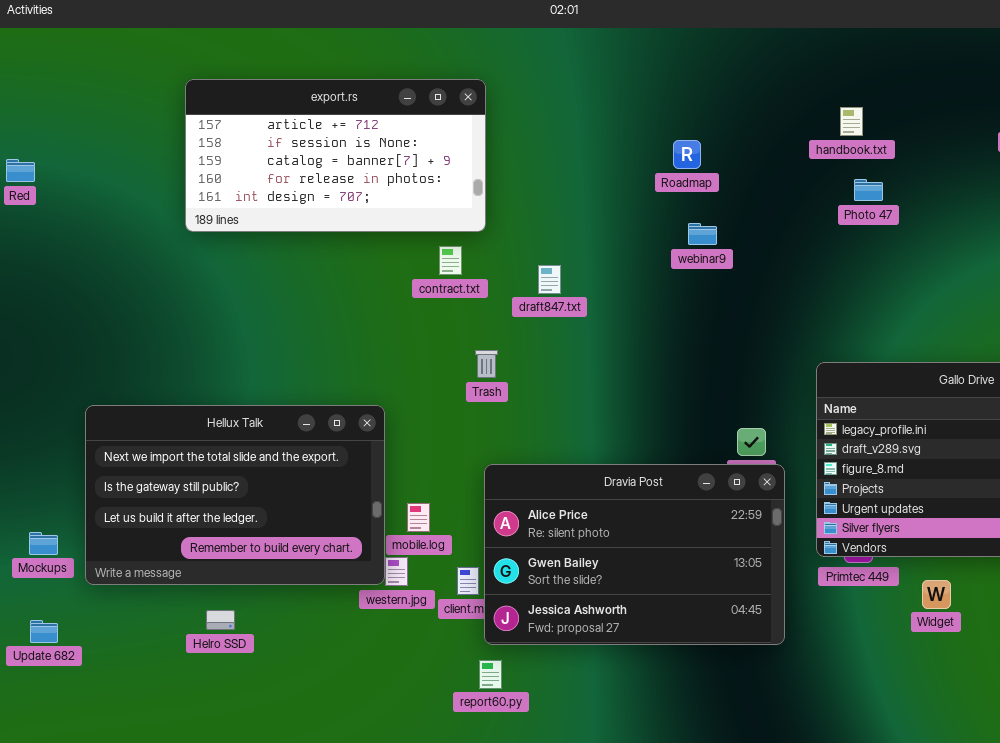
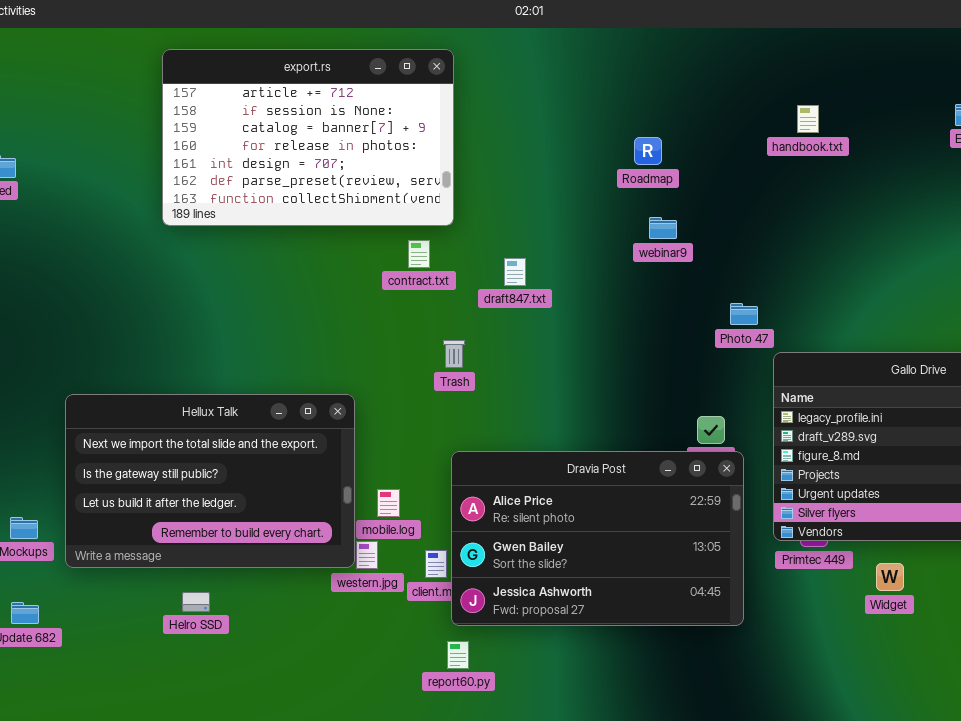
export.rs: [185,79,486,232] -> [162,49,454,226], resized
Photo 47: [854,179,883,201] -> [730,303,758,325], moved

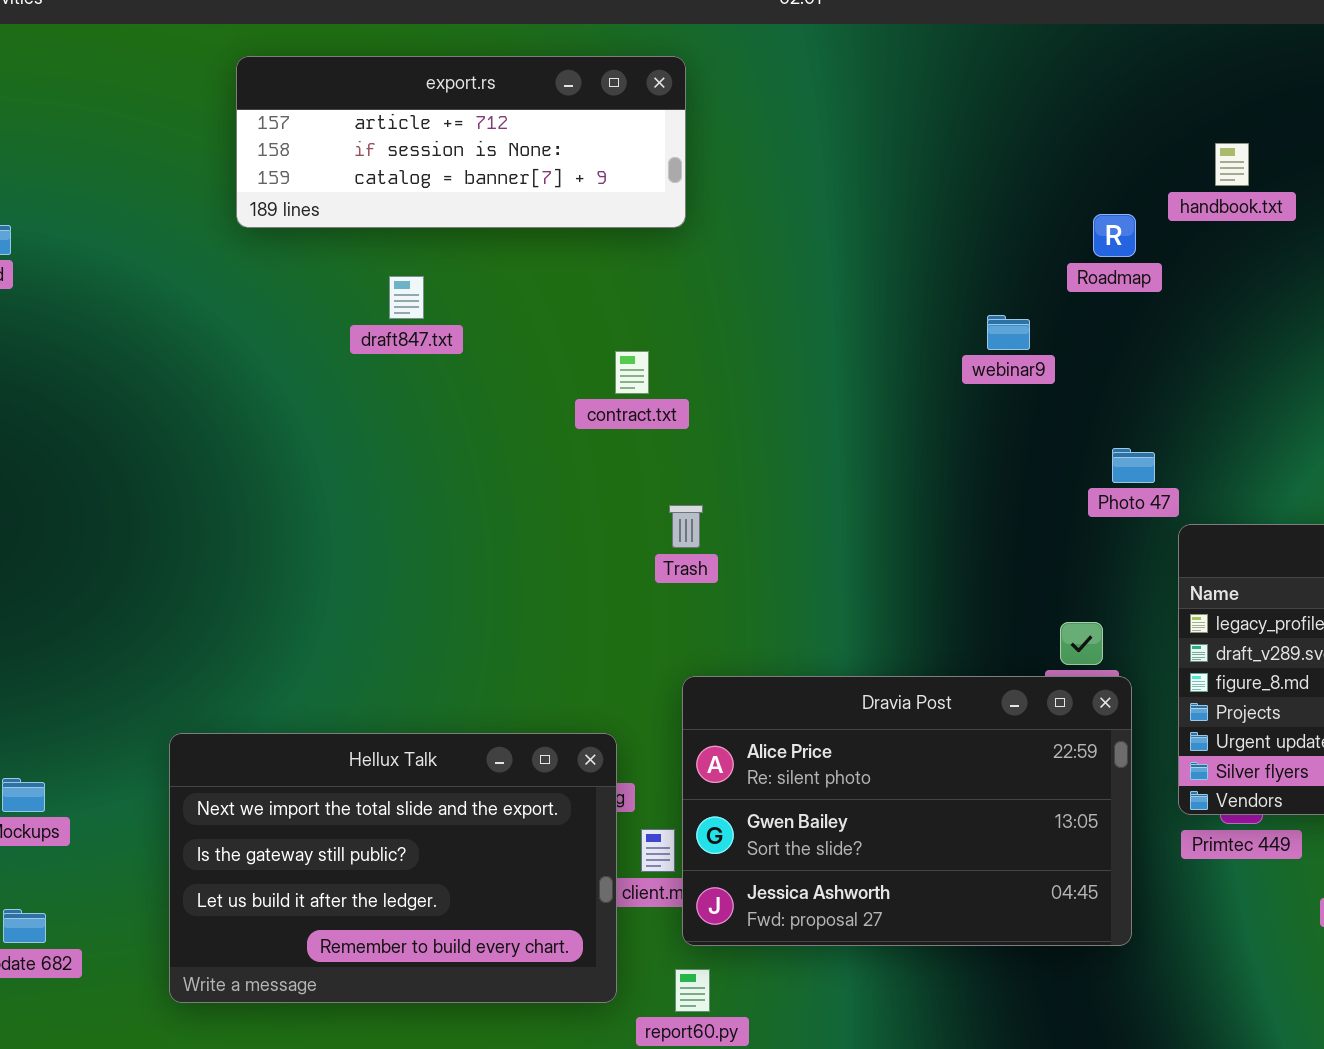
export.rs: [162,49,454,226] -> [236,56,686,228], resized
Roadmap: [634,137,662,165] -> [1093,214,1136,257], moved
draft847.txt: [504,258,526,286] -> [389,276,424,319], moved
Hellux Talk: [65,394,355,568] -> [169,733,617,1003], moved

